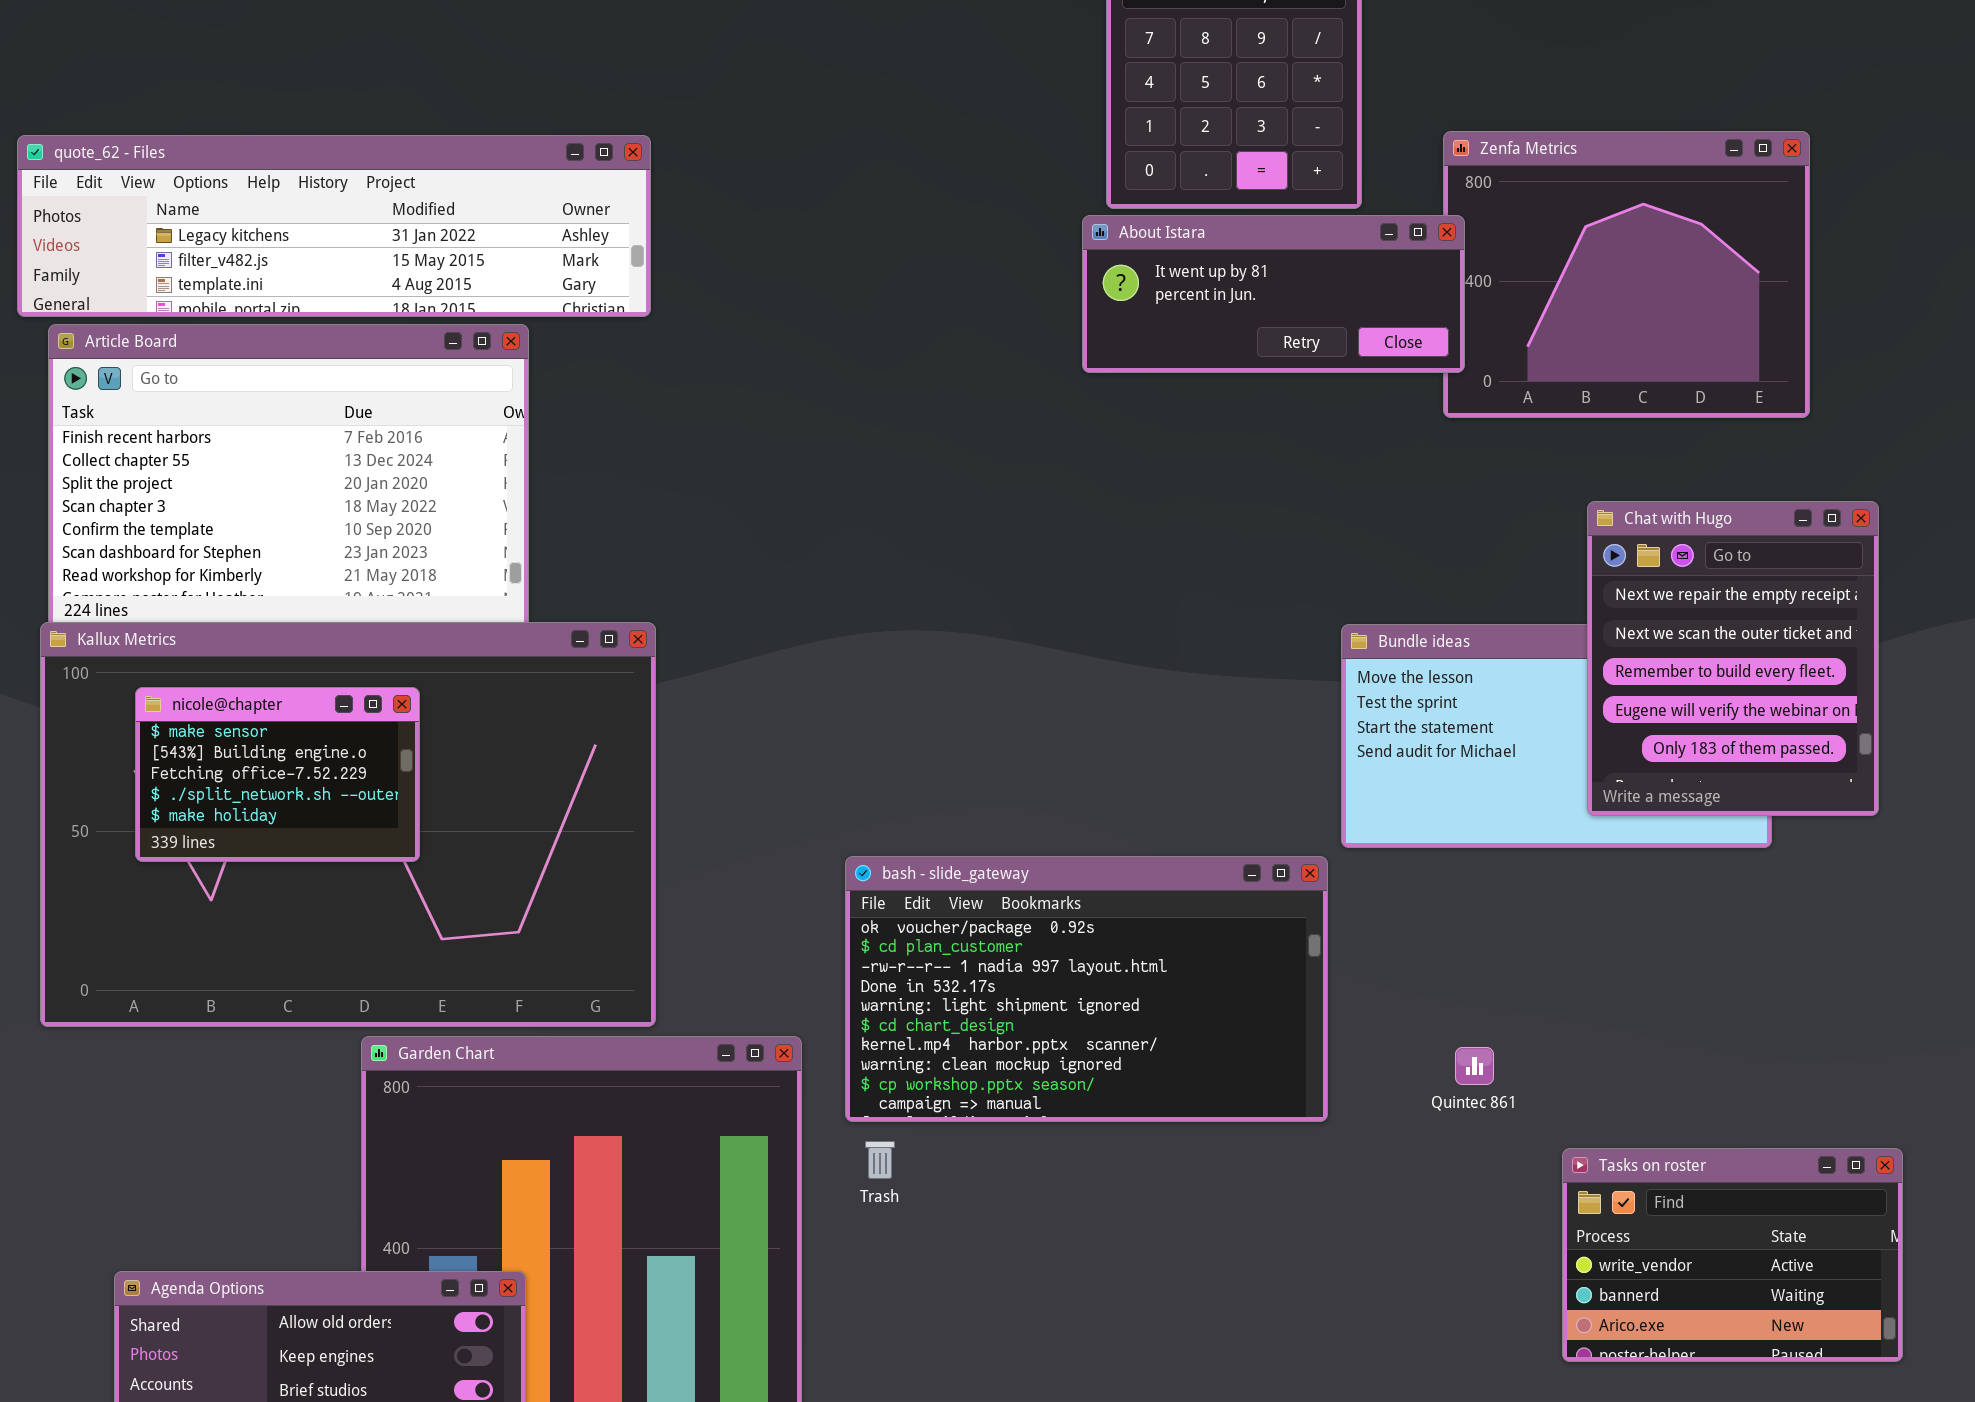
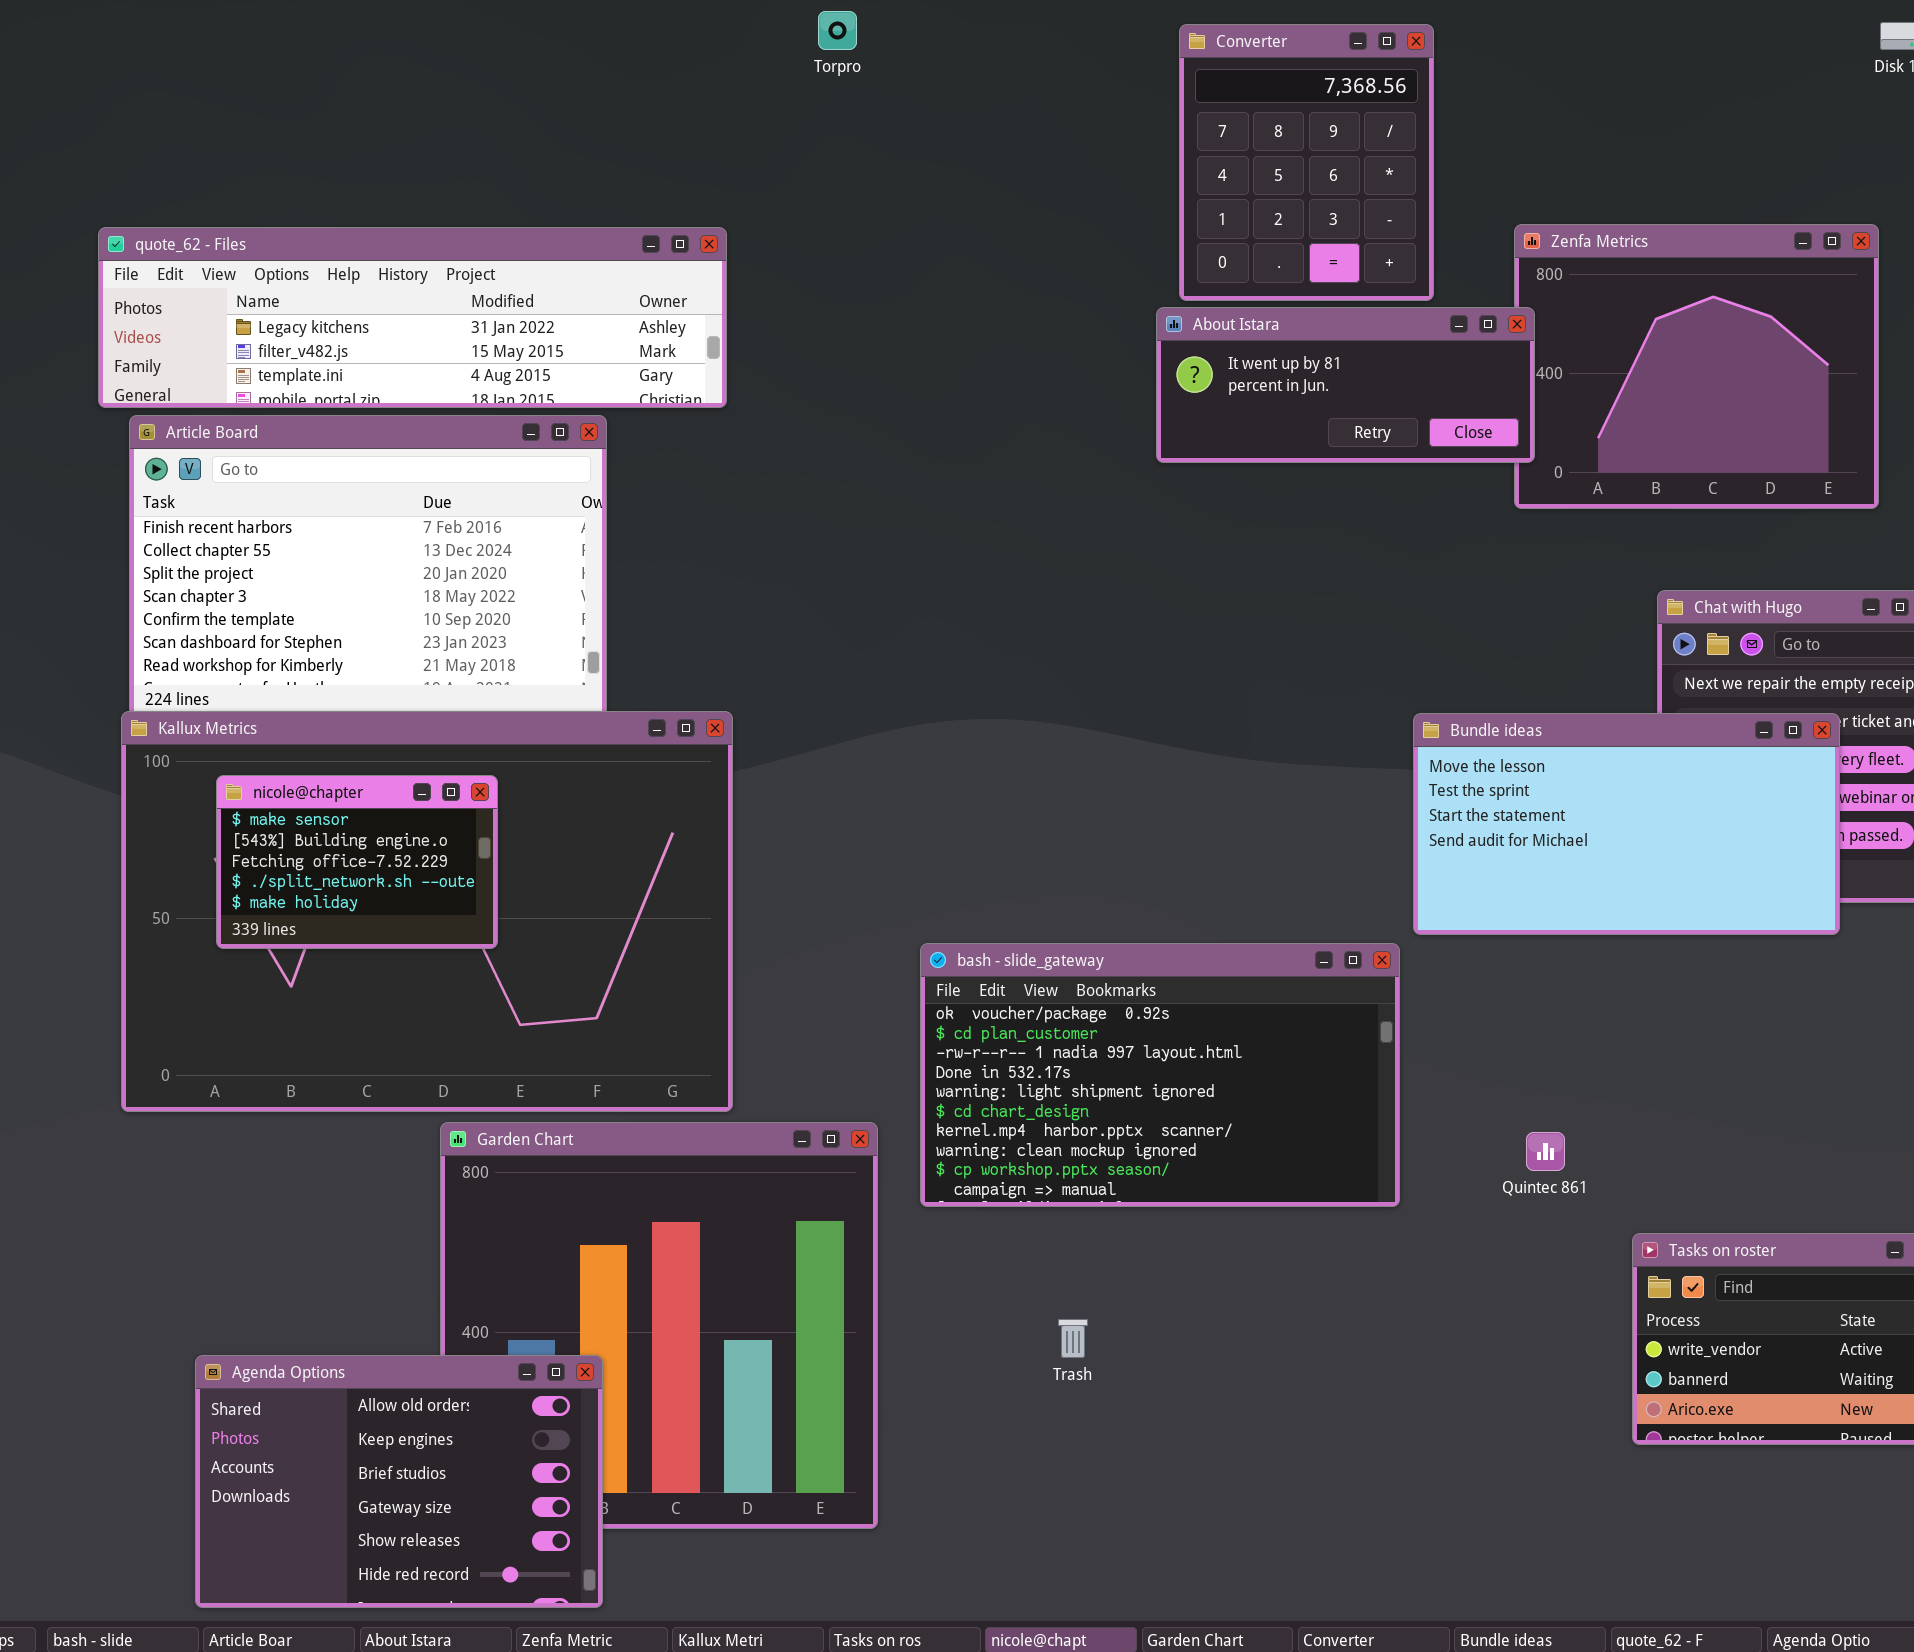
Bundle ideas: [1341,624,1772,848] -> [1413,713,1840,935], raised
Trash: [865,1141,895,1179] -> [1058,1319,1088,1358], moved

